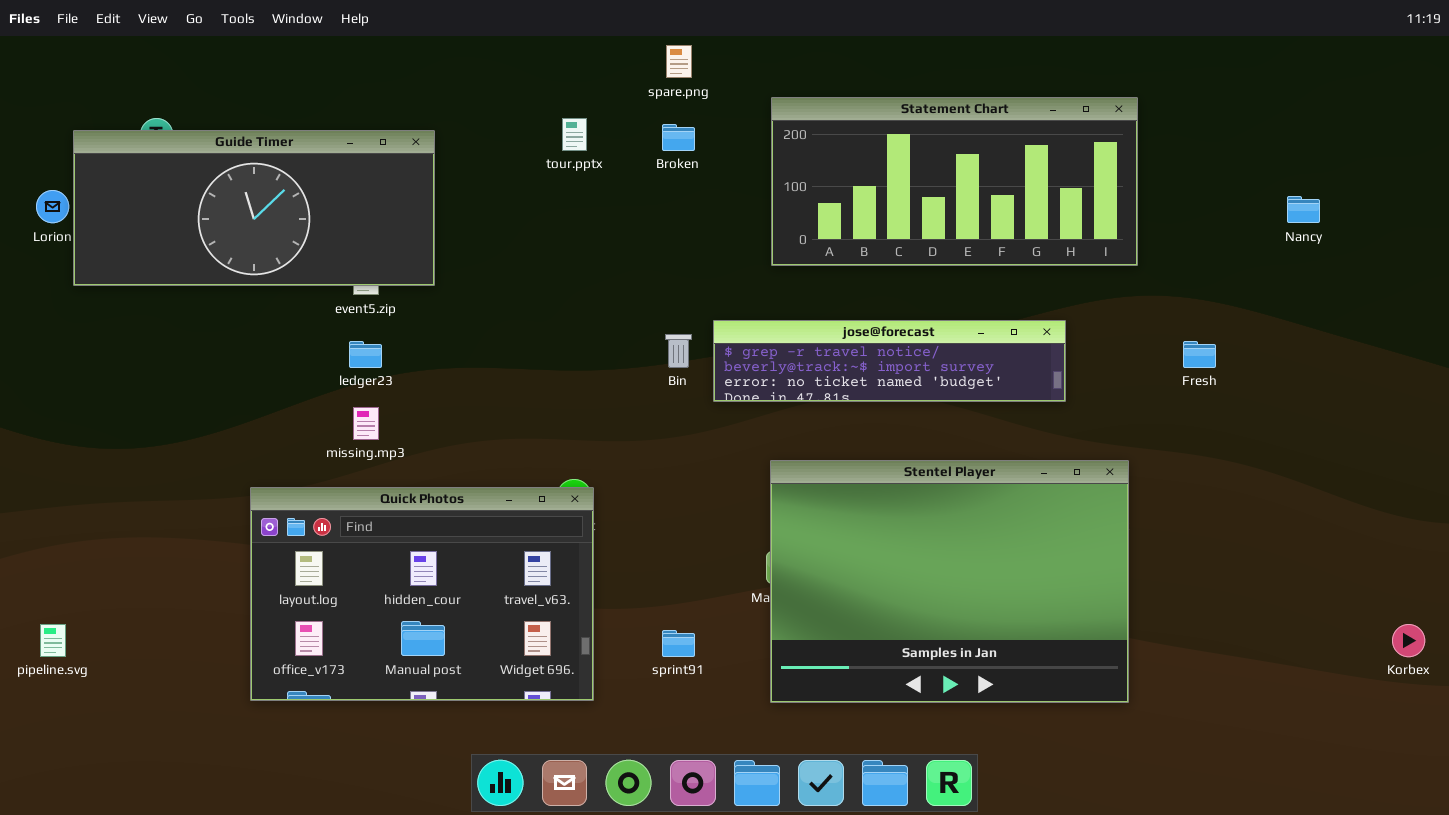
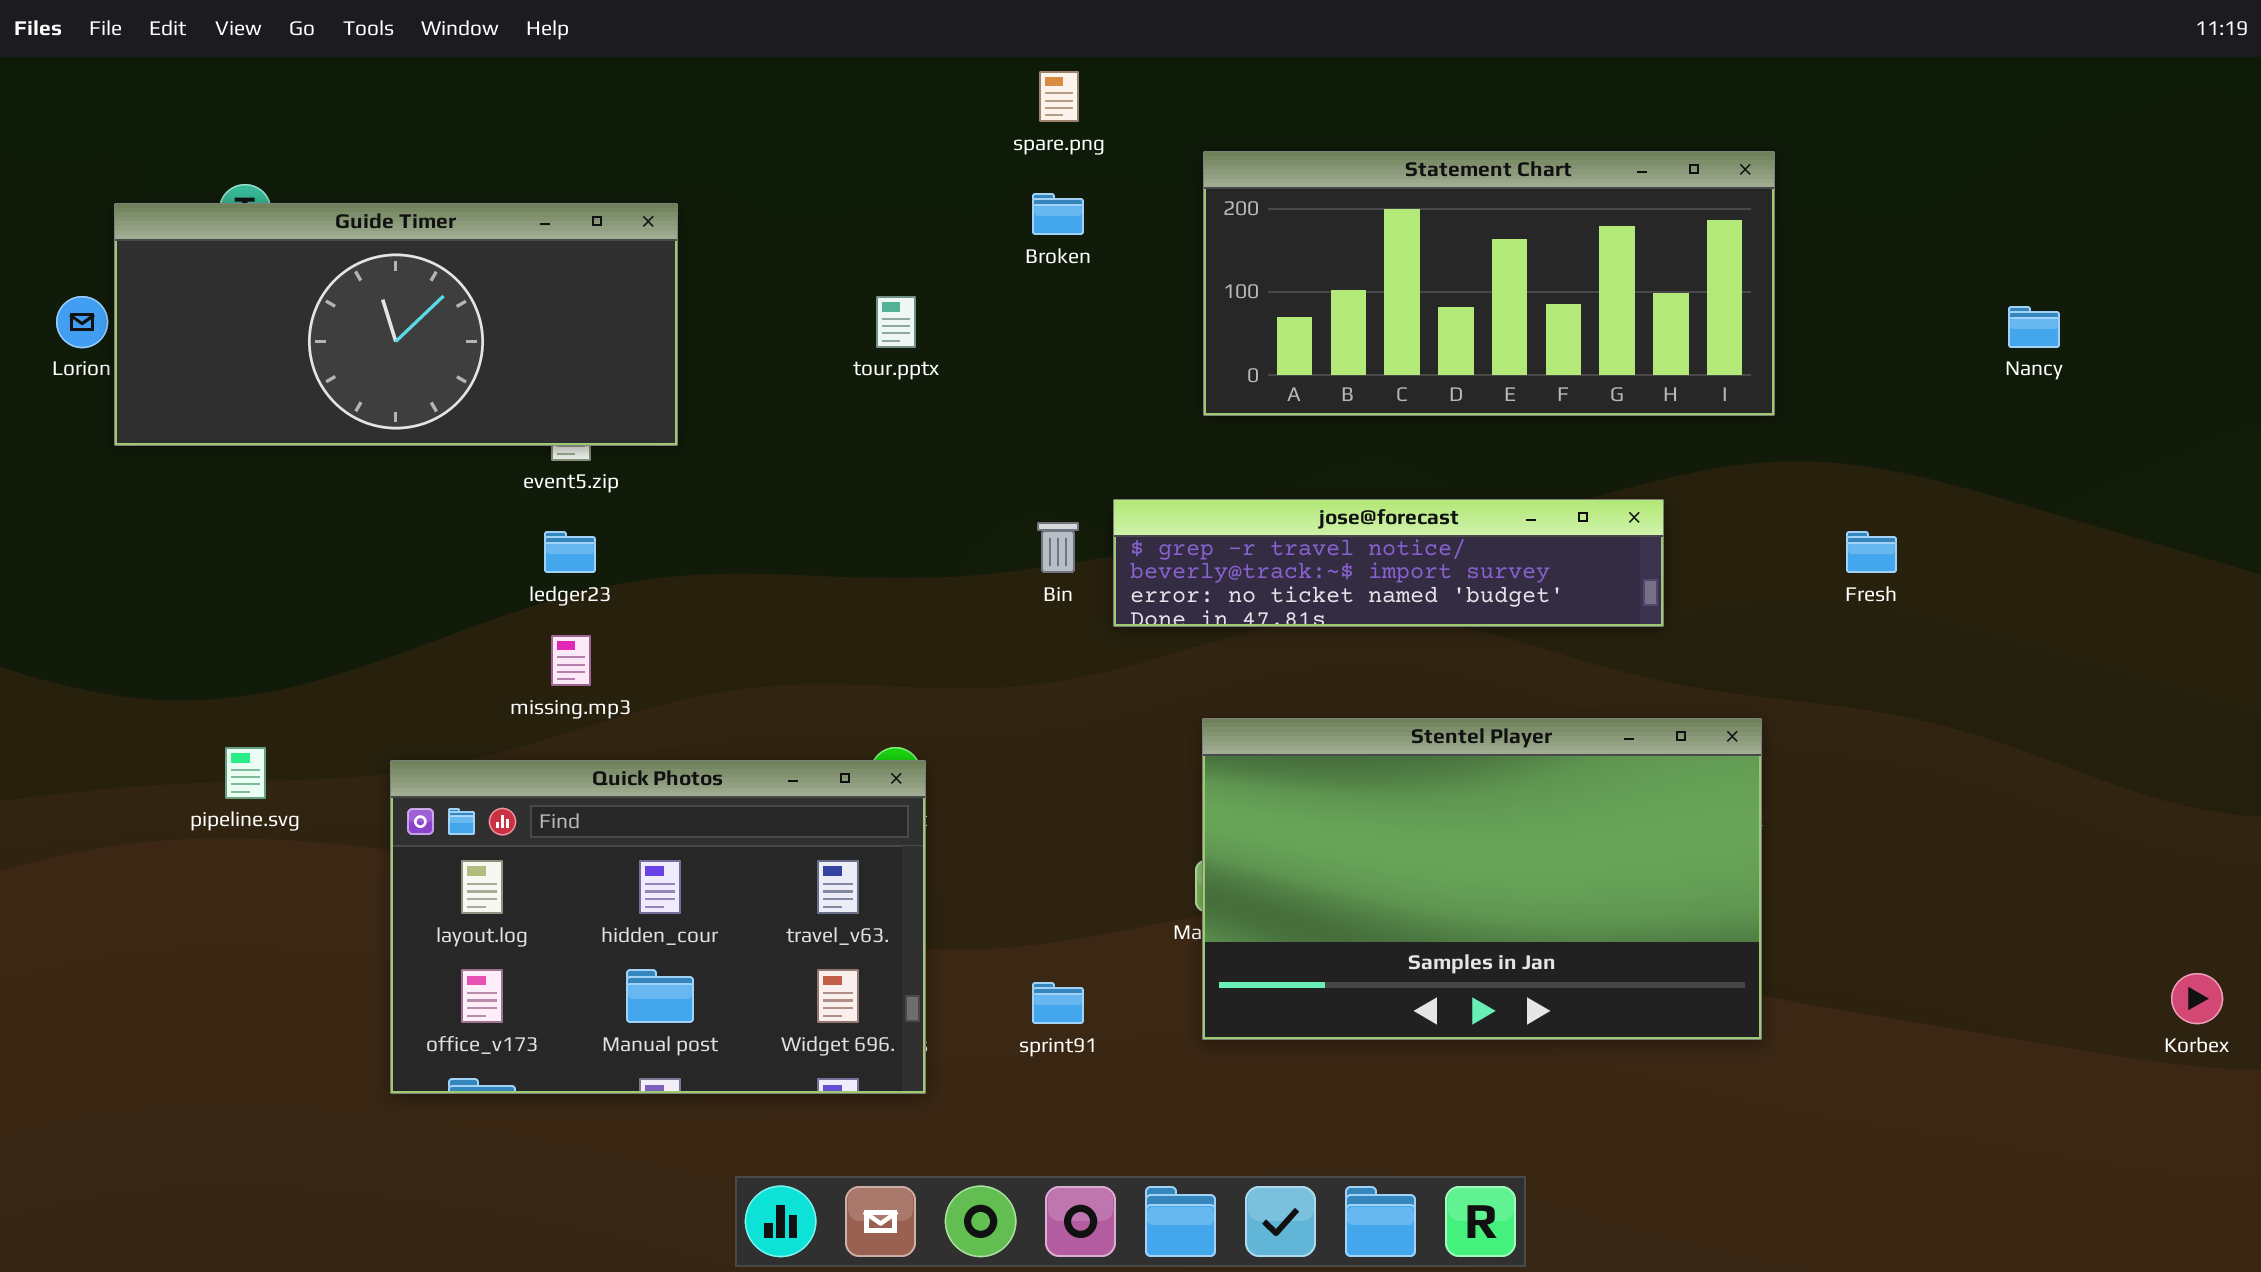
tour.pptx: [562,118,587,151] -> [876,296,916,348], moved
Stentel Player: [770,460,1129,703] -> [1202,718,1762,1040], resized
pipeline.svg: [40,624,66,657] -> [225,747,266,799], moved

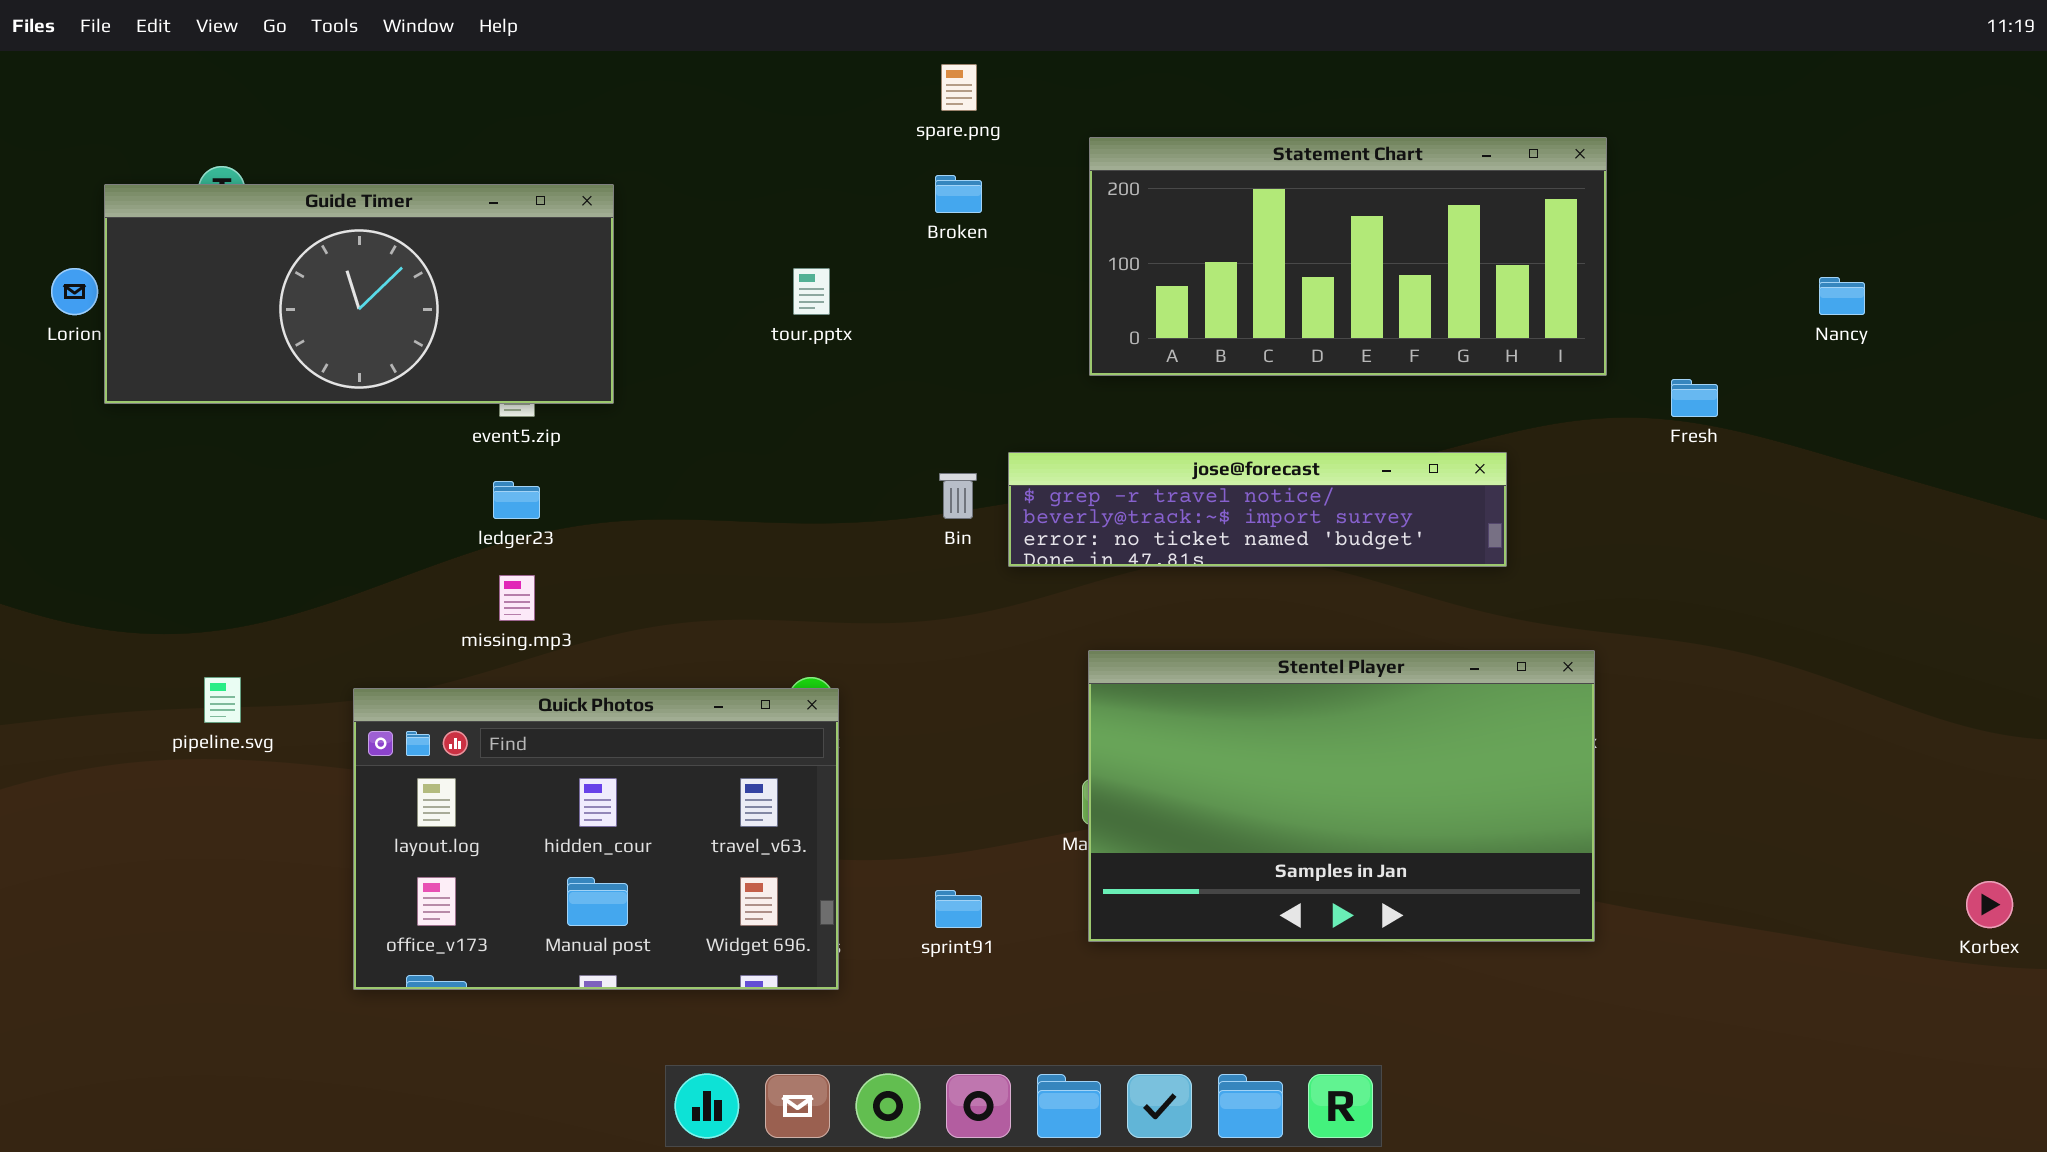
Fresh: [1846,531,1897,573] -> [1671,379,1718,417], moved

